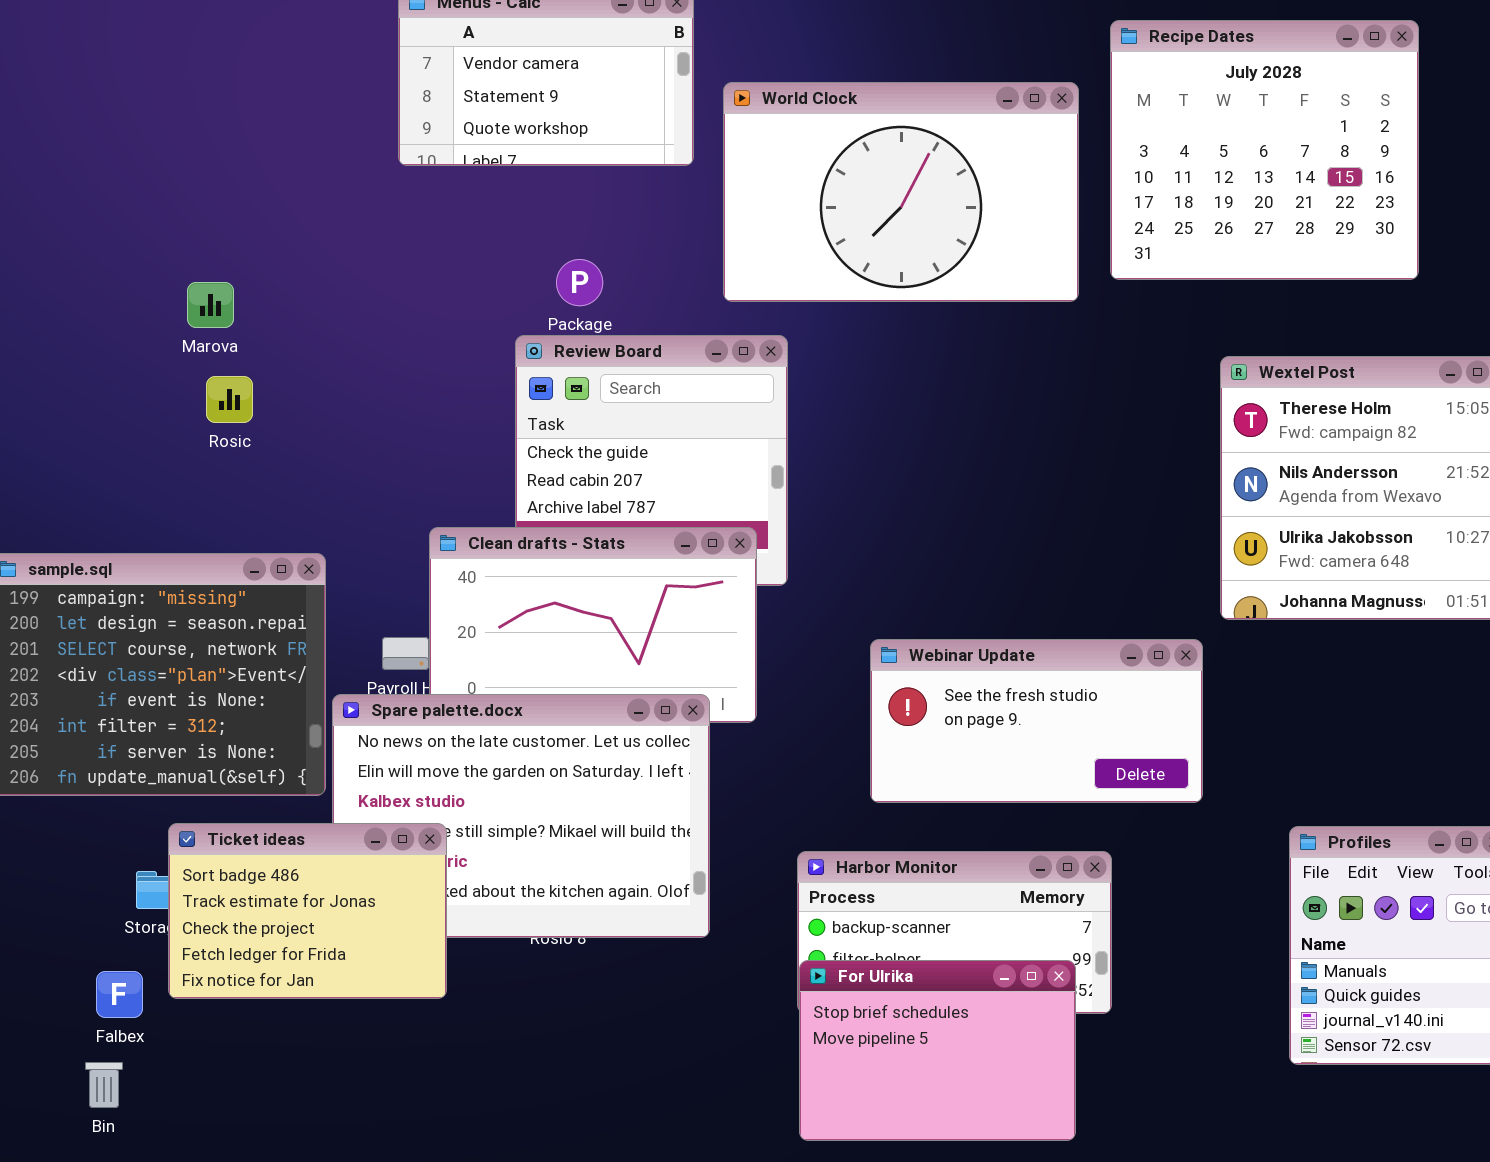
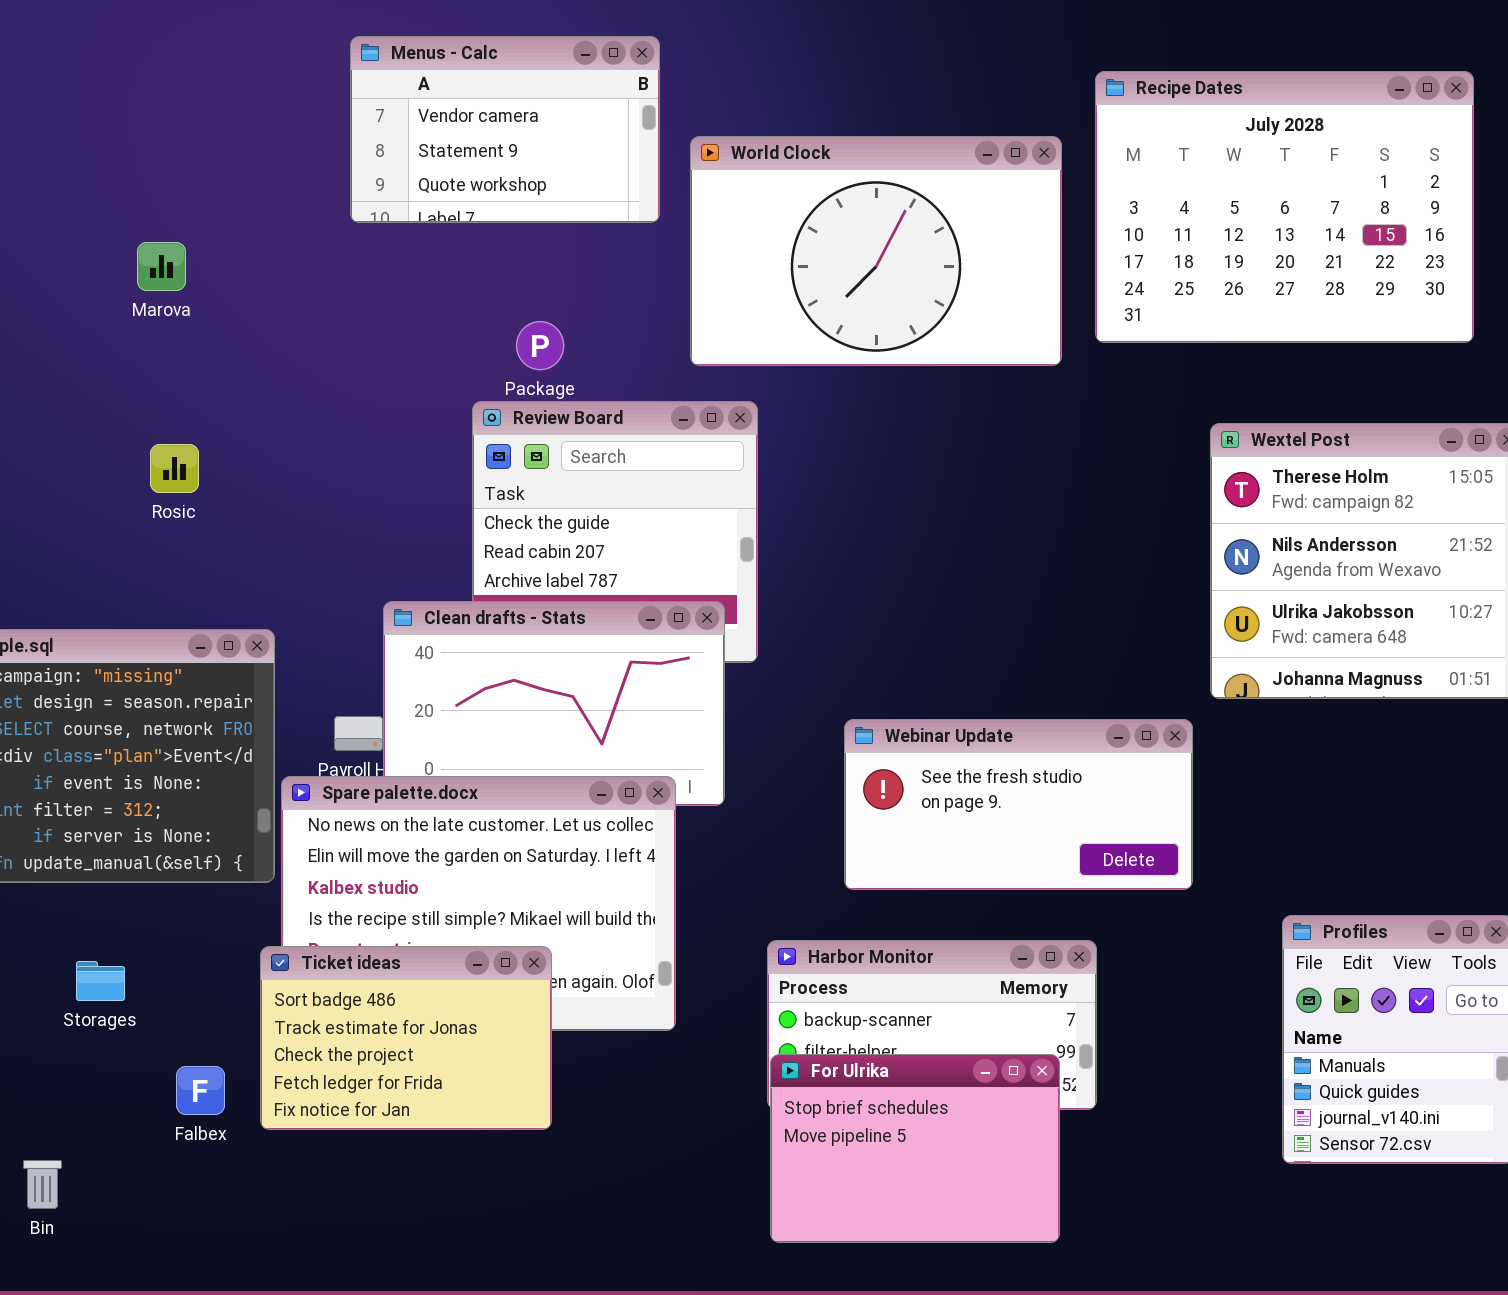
Recipe Dates: [1110,20,1419,280] -> [1095,71,1474,343], resized
Marova: [187,282,234,328] -> [137,242,186,291], moved
Ticket ideas: [168,823,447,999] -> [260,946,552,1130], moved
Falbex: [96,971,143,1018] -> [176,1066,225,1115], moved

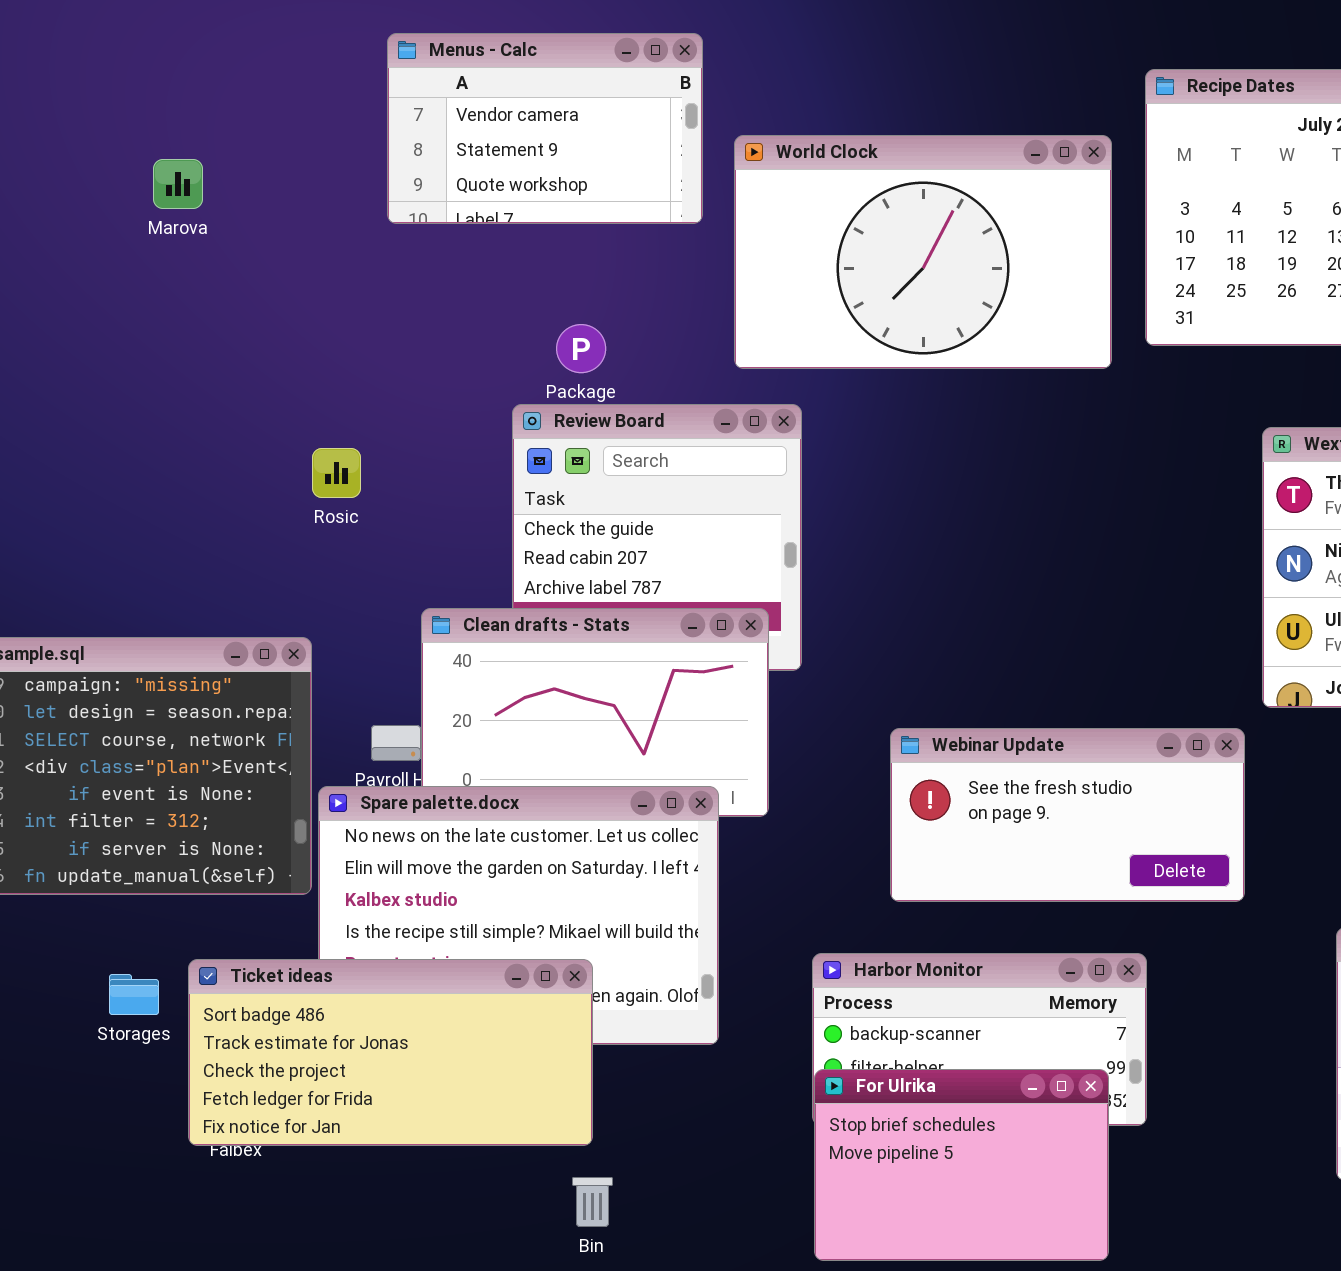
Marova: [137,242,186,291] -> [153,159,203,209], moved
Rosic: [150,444,199,493] -> [312,448,361,498], moved
Ticket ideas: [260,946,552,1130] -> [188,959,593,1146], resized
Bin: [23,1160,62,1209] -> [572,1177,613,1227], moved

